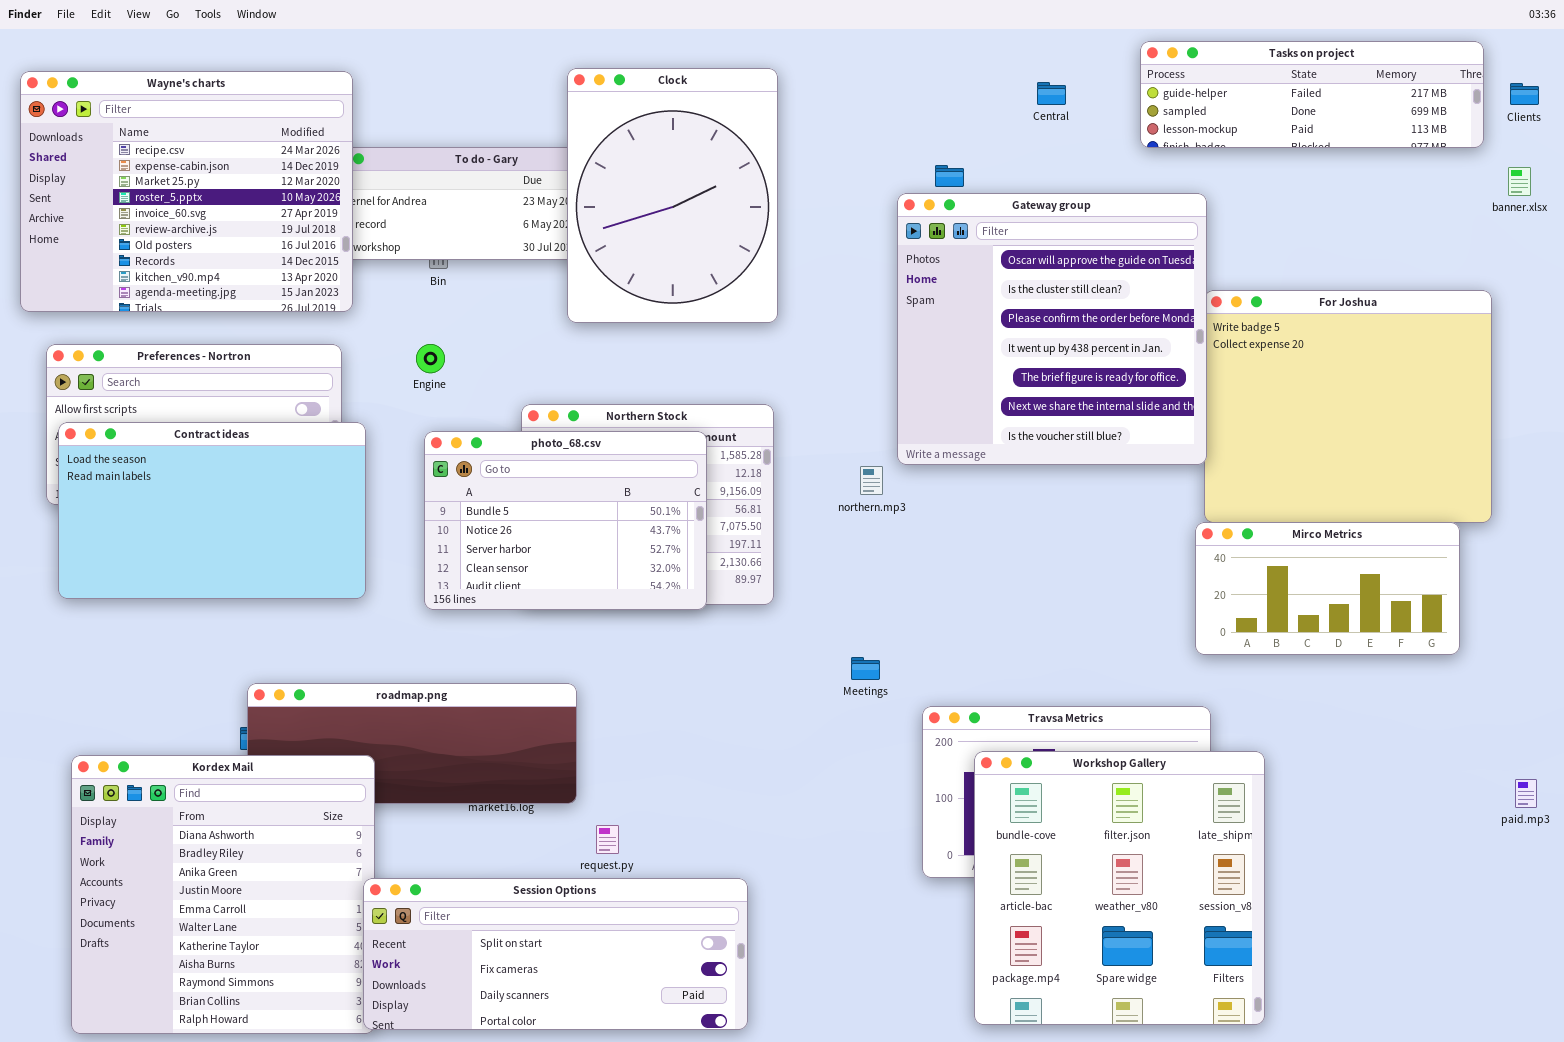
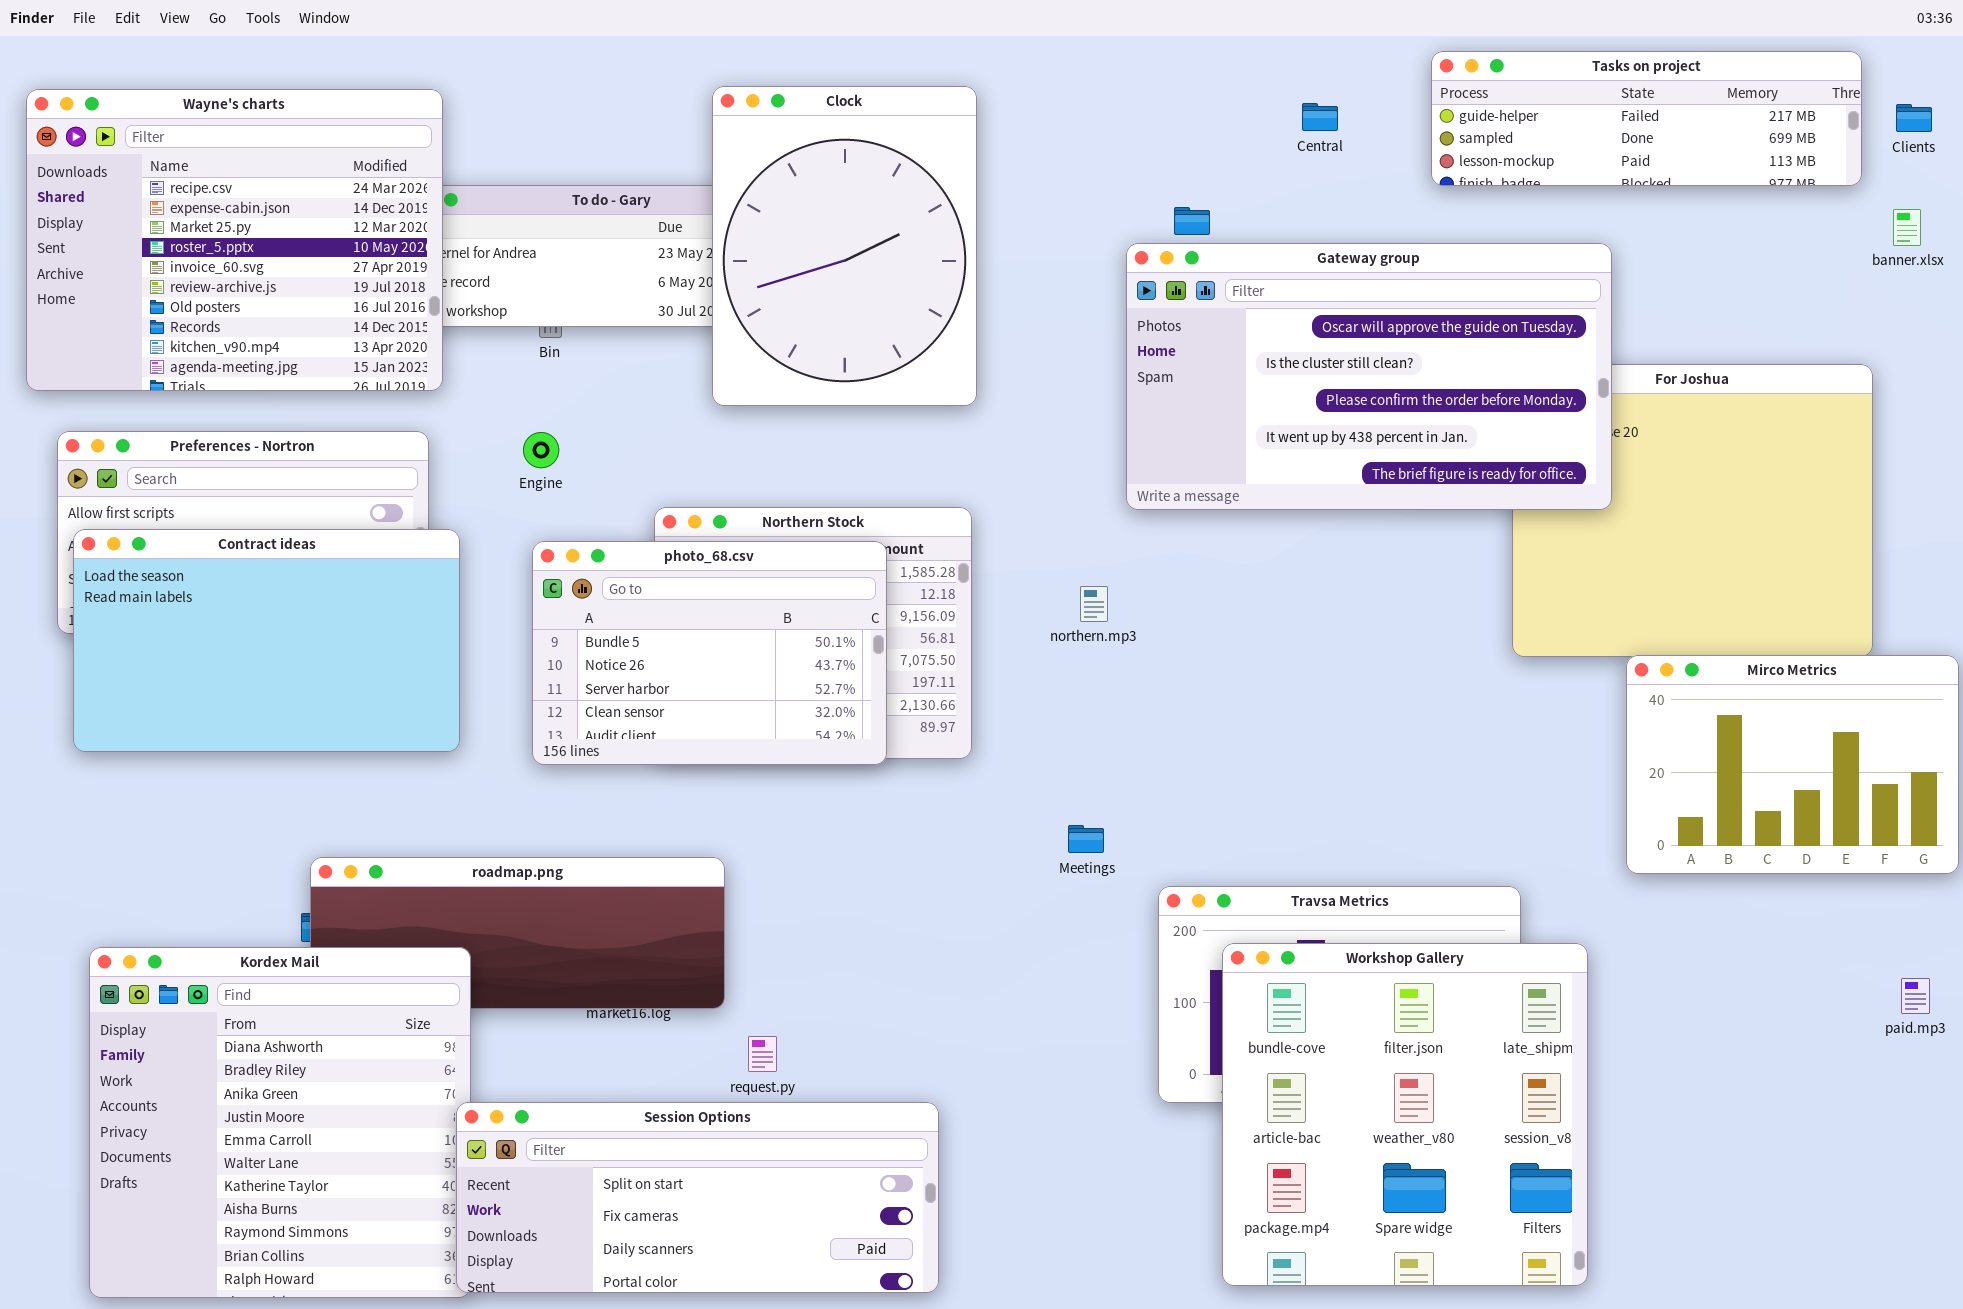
Gateway group: [897,193,1207,465] -> [1126,243,1612,510], resized
Mirco Metrics: [1195,522,1460,655] -> [1626,655,1959,874], moved, resized

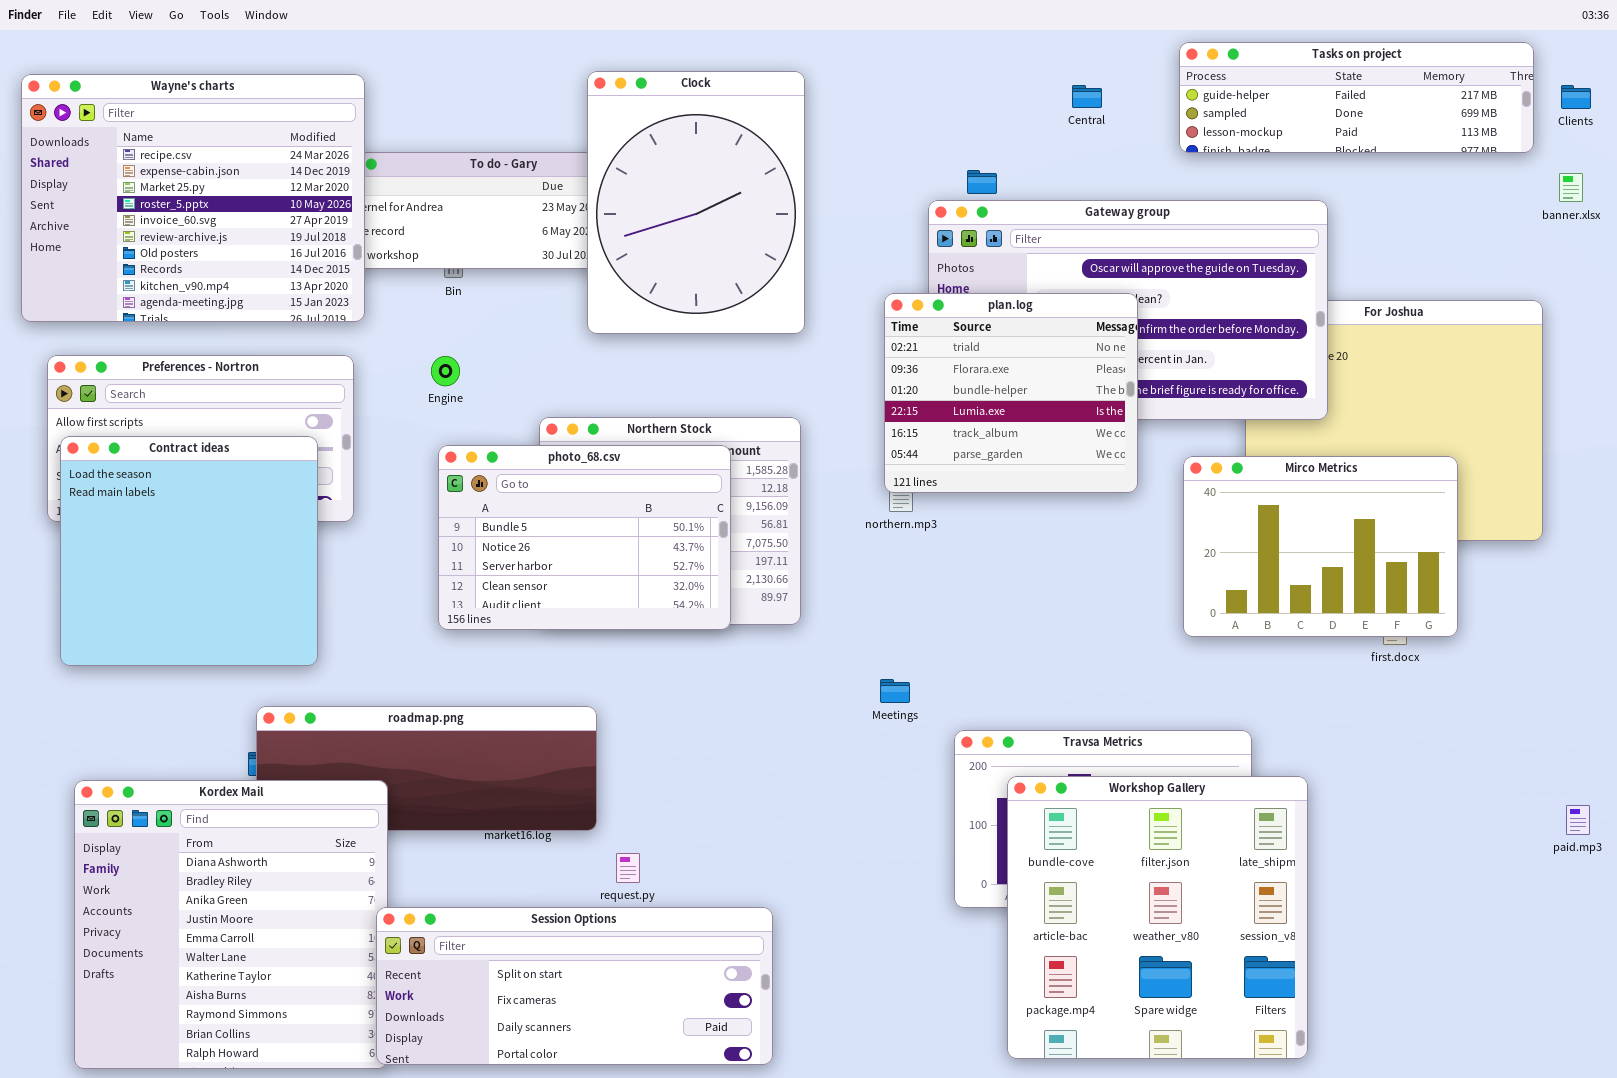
plan.log: none -> [884,293,1138,493], opened
Contract ideas: [73,529,460,752] -> [60,436,318,666], resized
Mirco Metrics: [1626,655,1959,874] -> [1183,456,1458,637], moved

